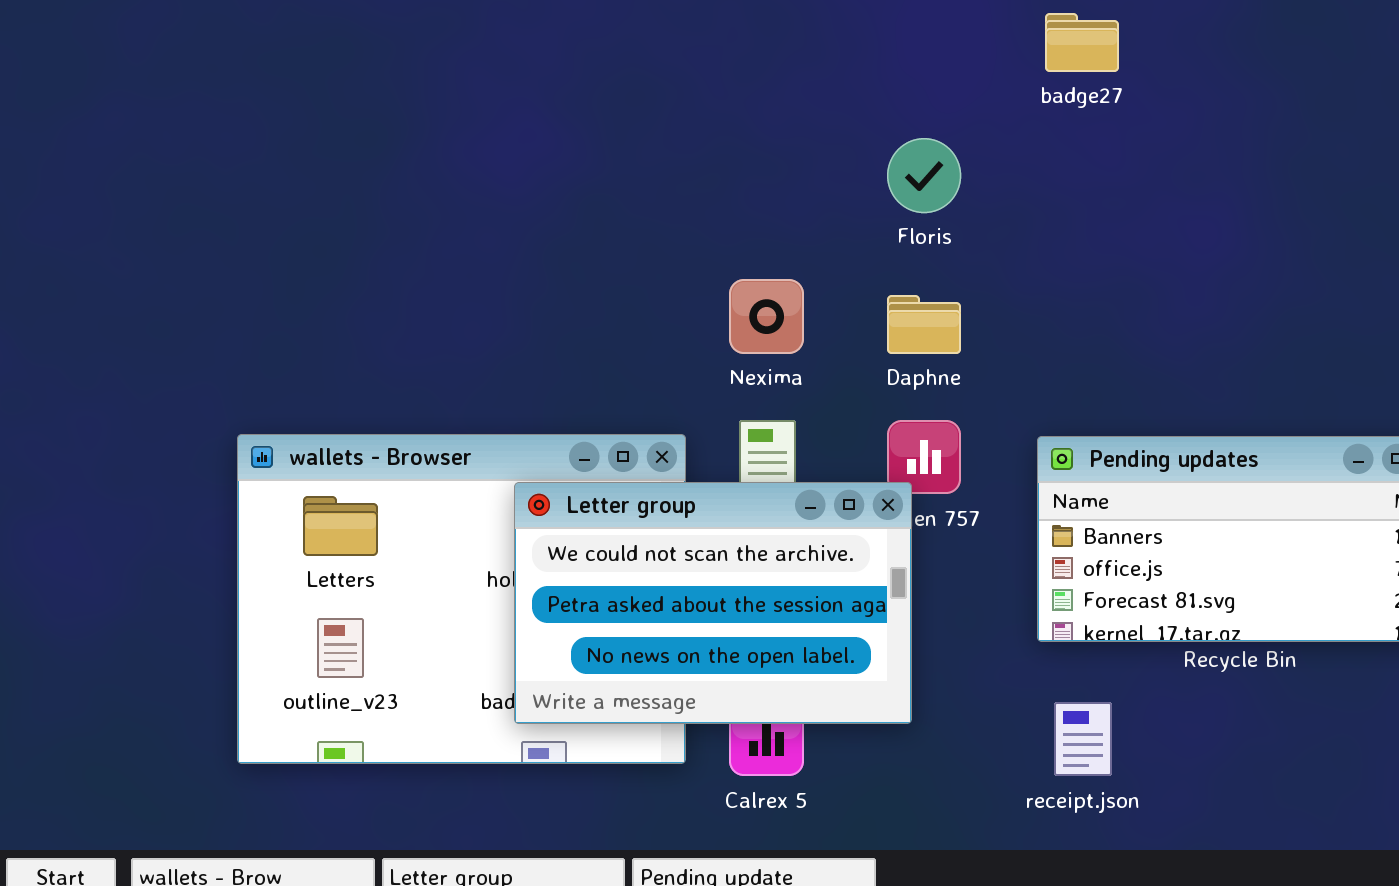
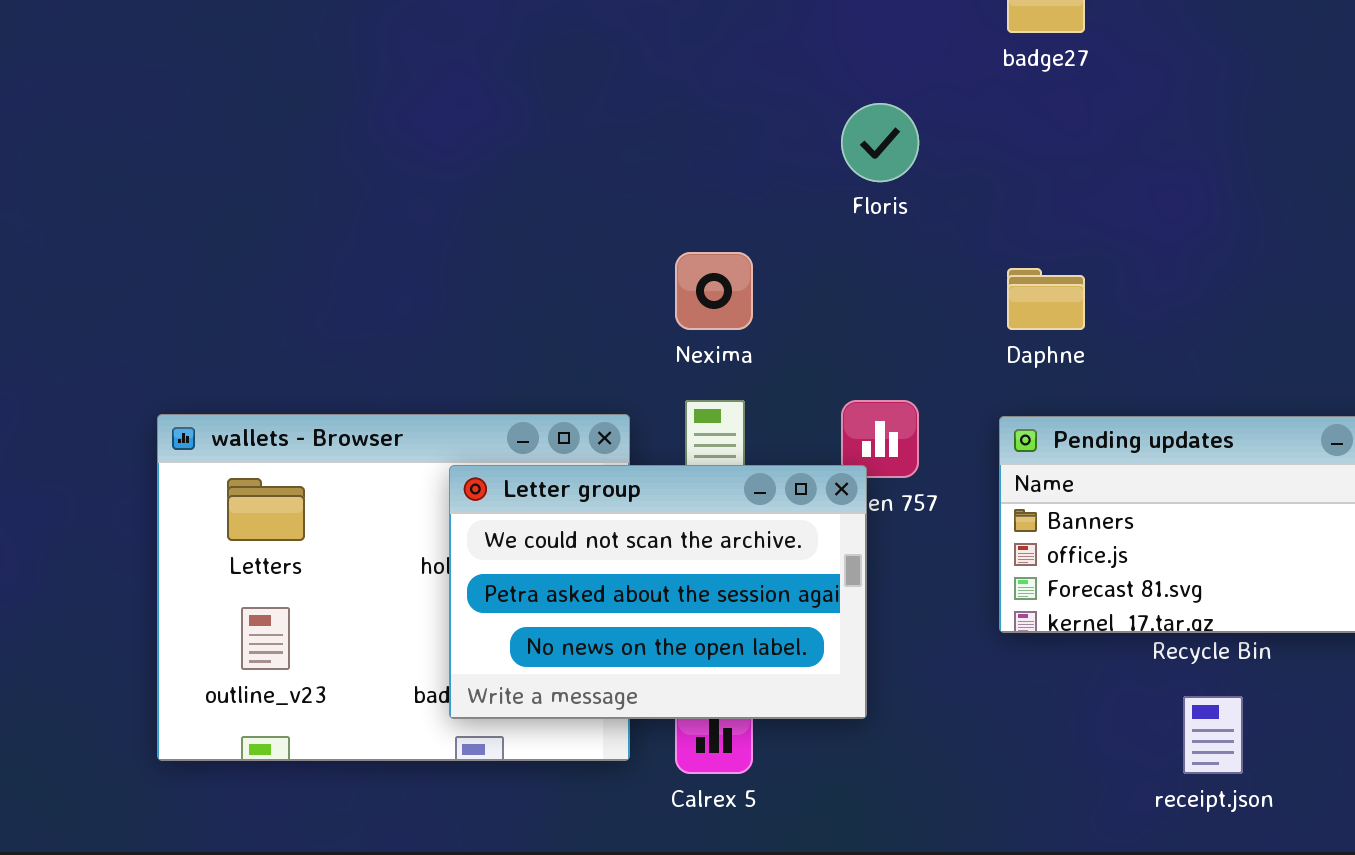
Daphne: [887,295,961,354] -> [1007,268,1085,330], moved
receipt.json: [1054,702,1112,776] -> [1183,696,1243,774], moved

